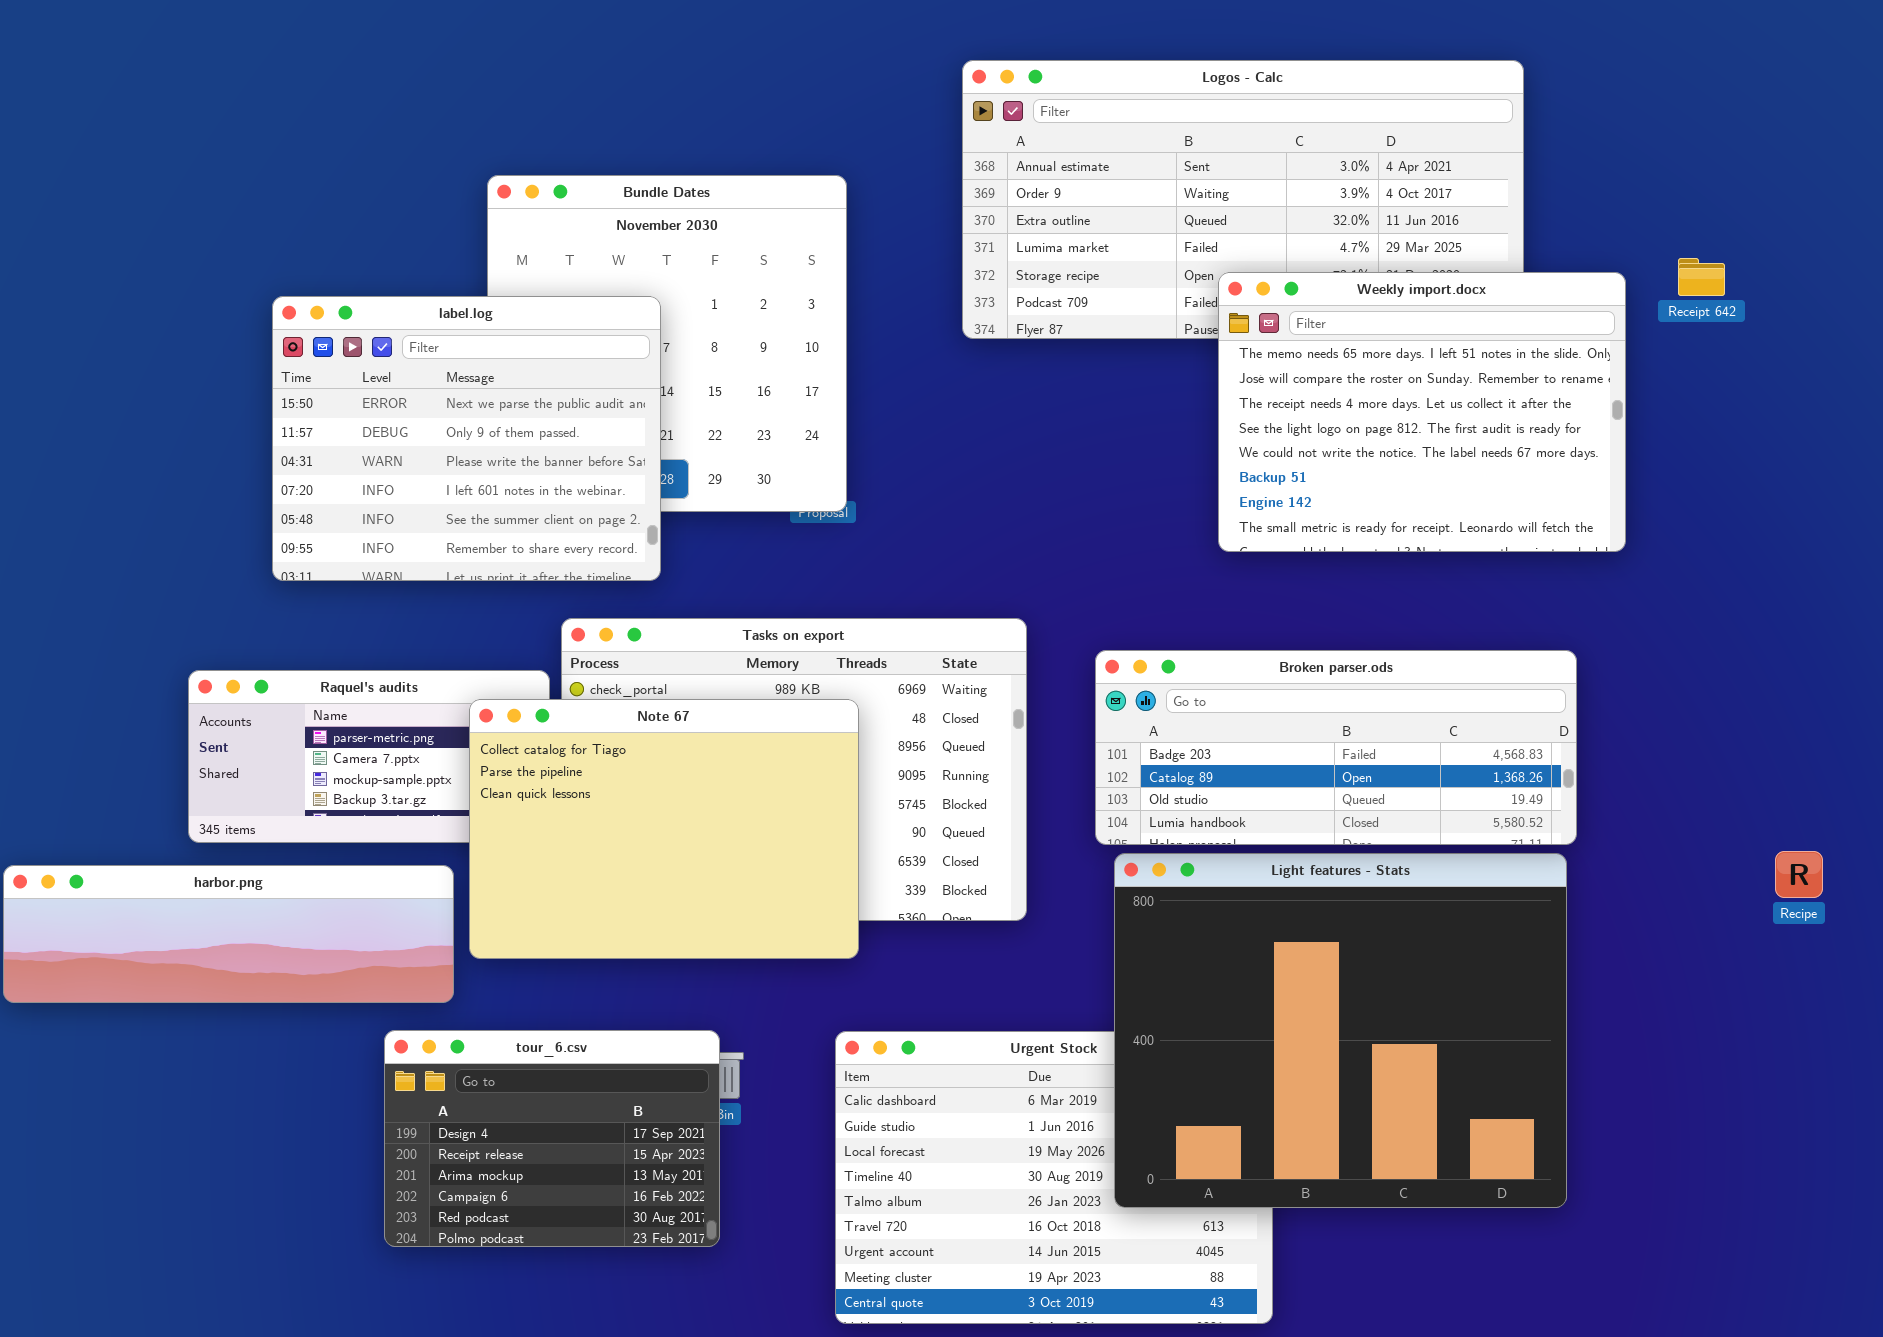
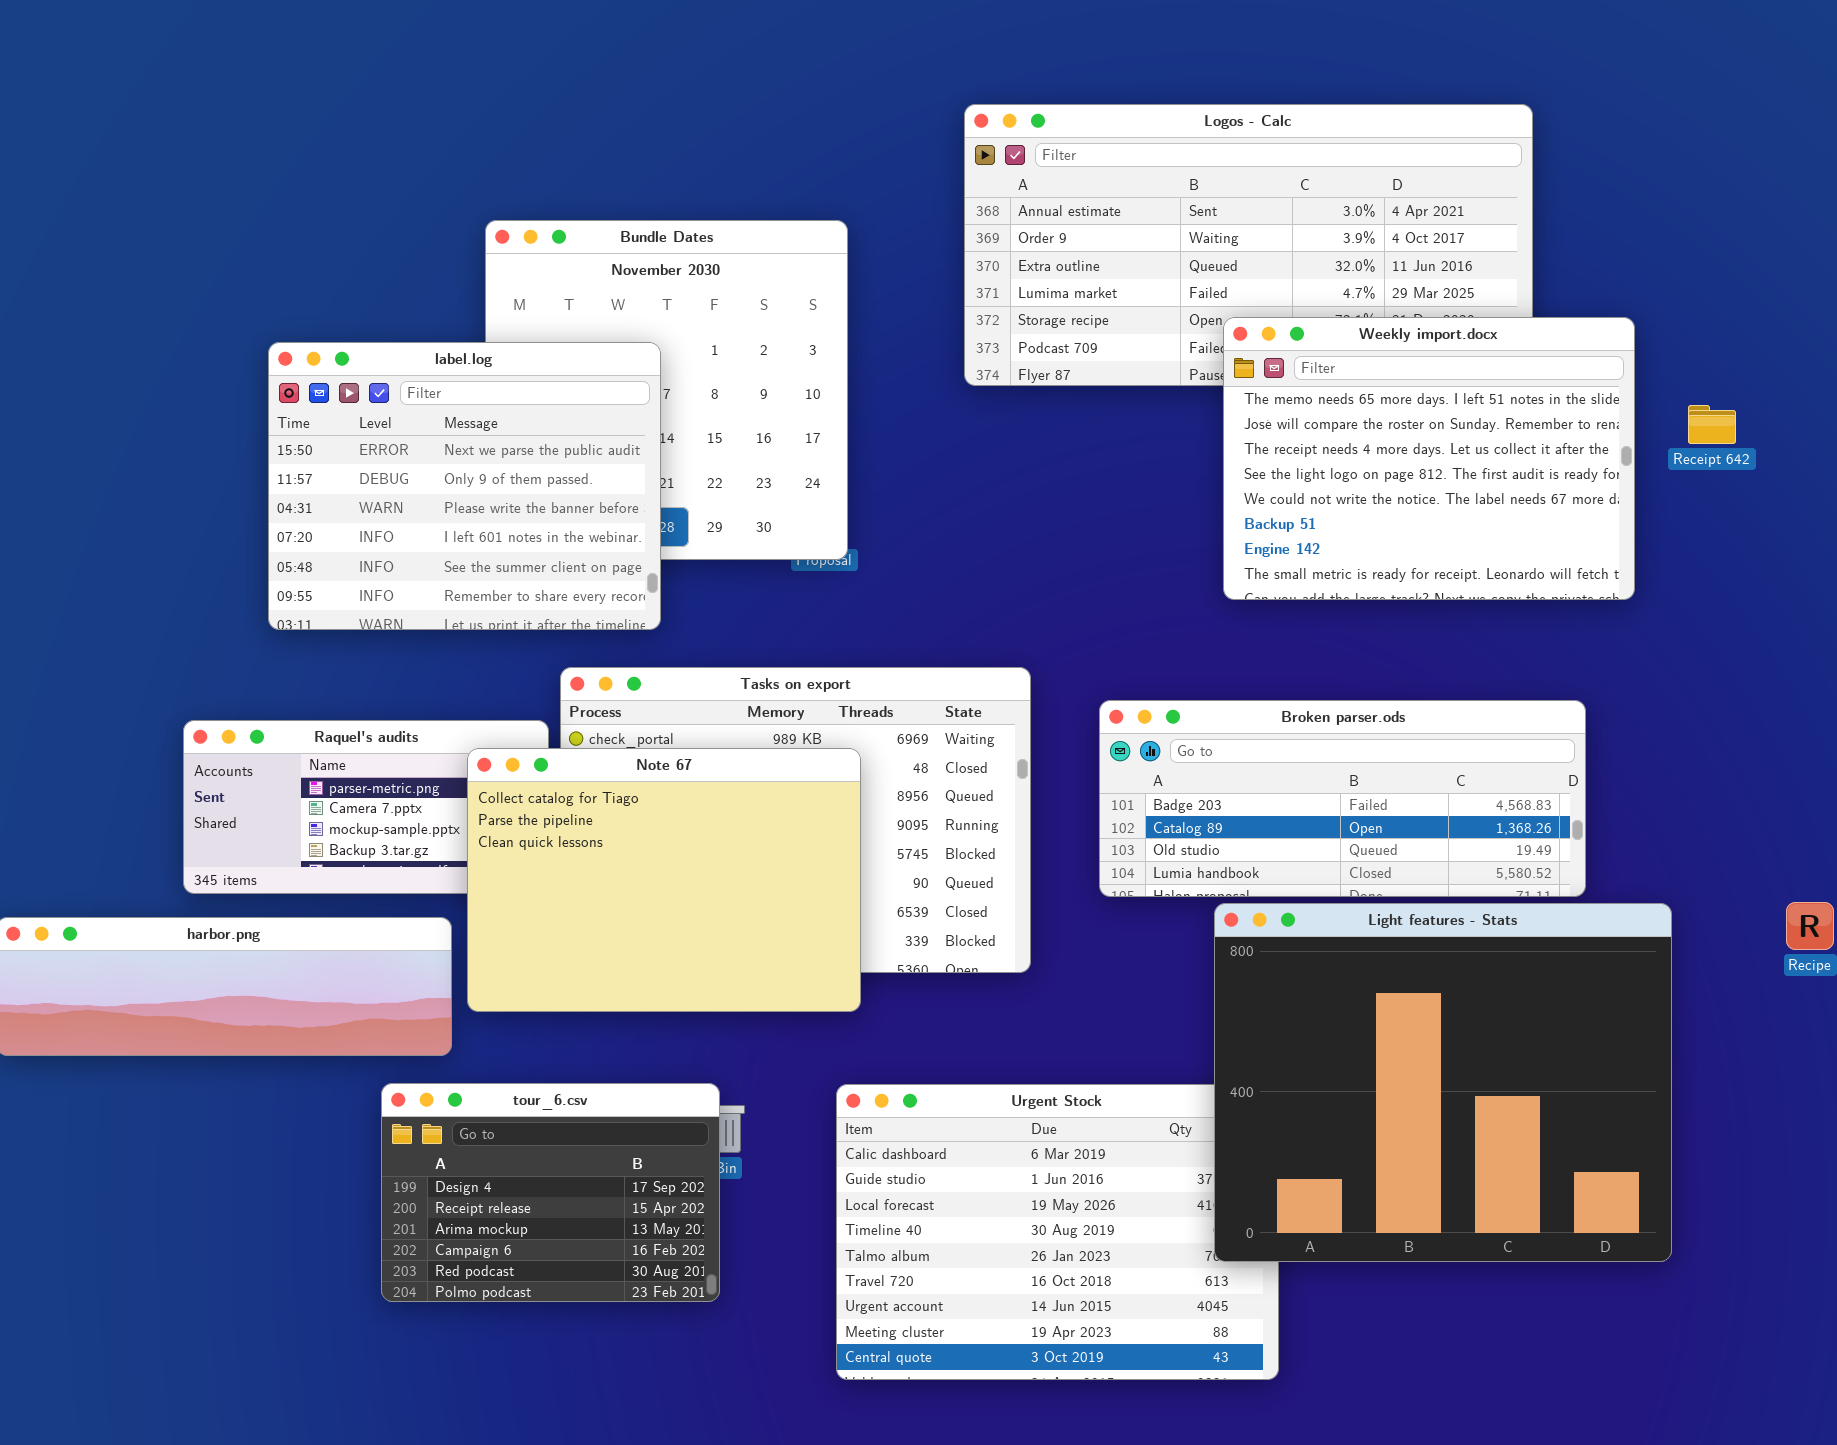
Receipt 642: [1678,258,1725,296] -> [1688,405,1736,444], moved
Light features - Stats: [1114,853,1567,1208] -> [1214,903,1672,1262], moved

